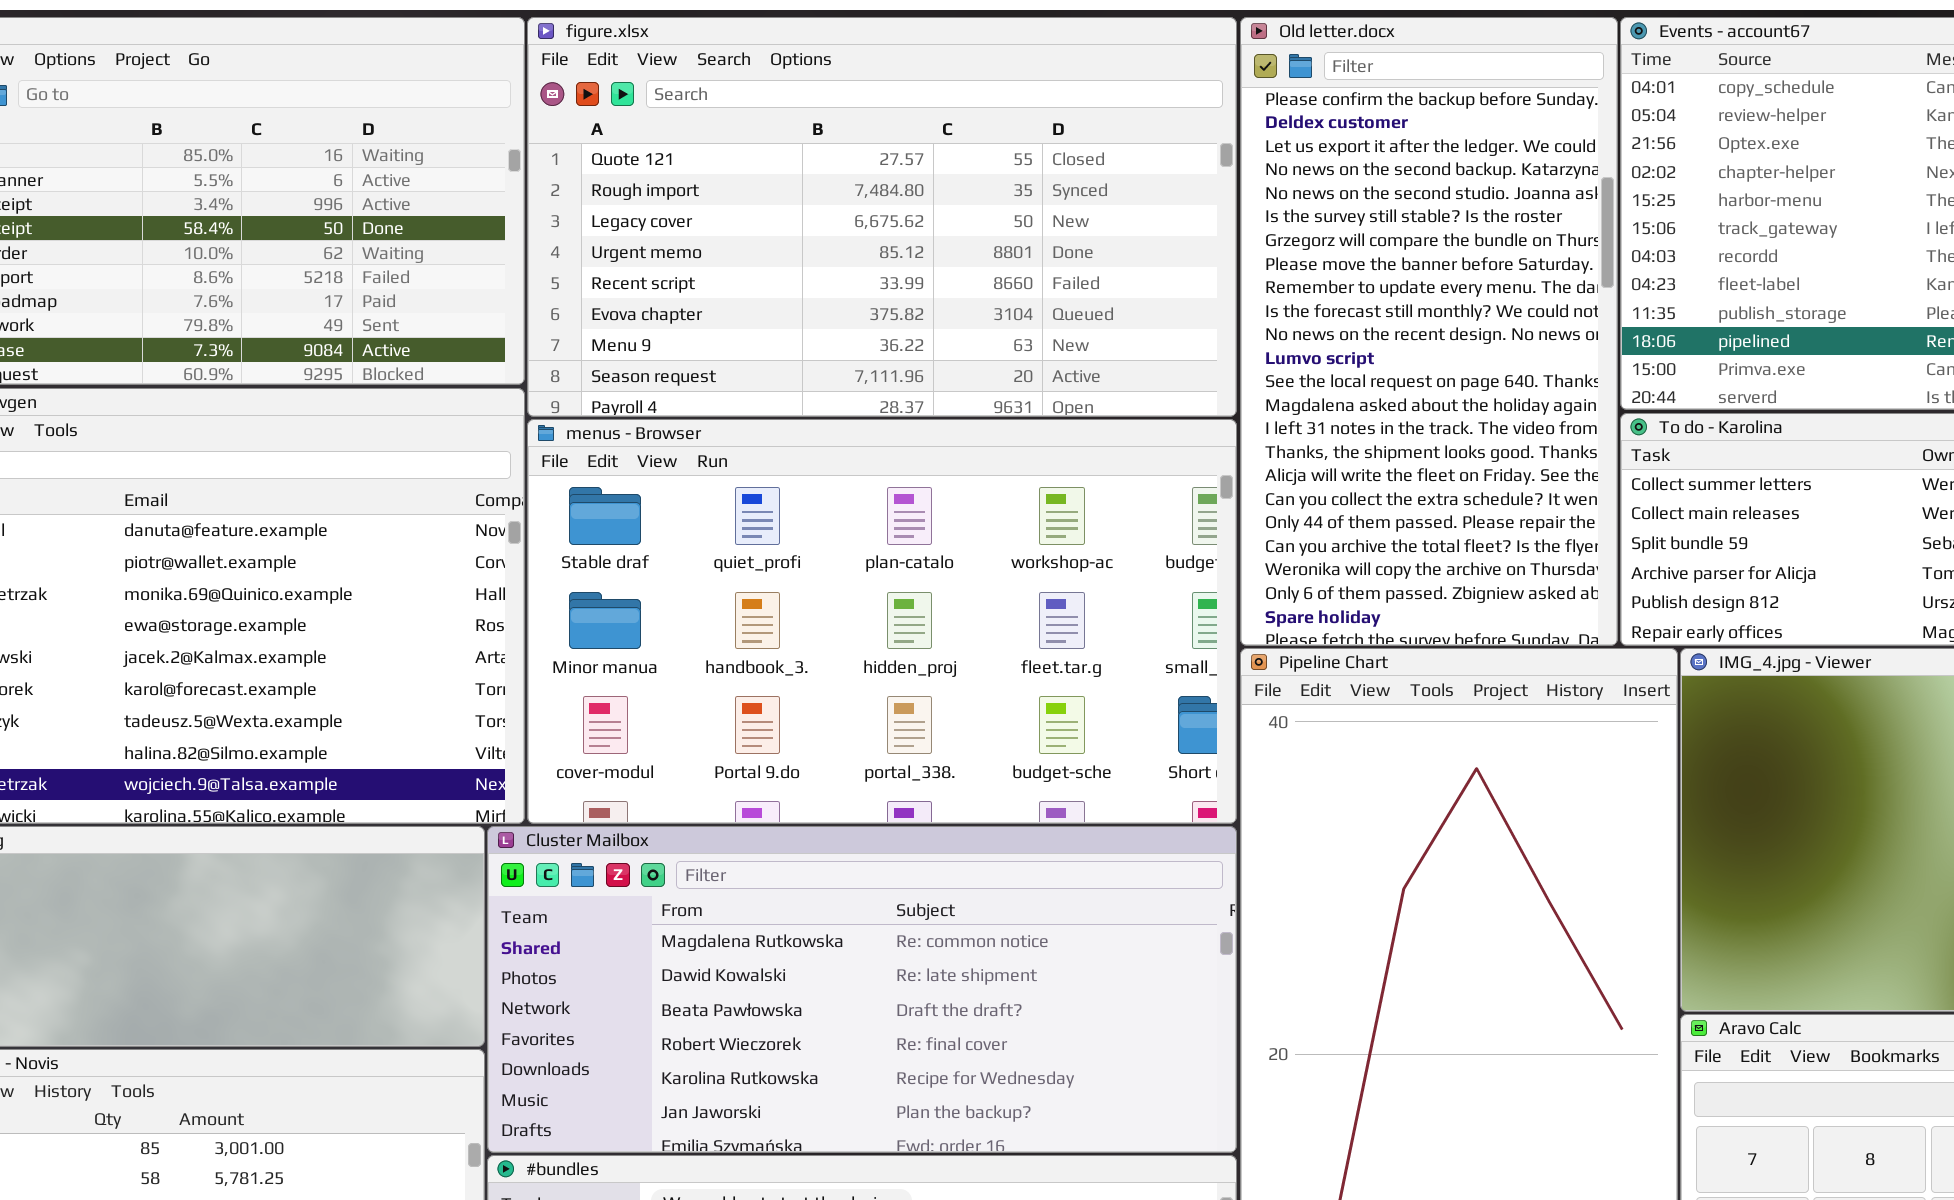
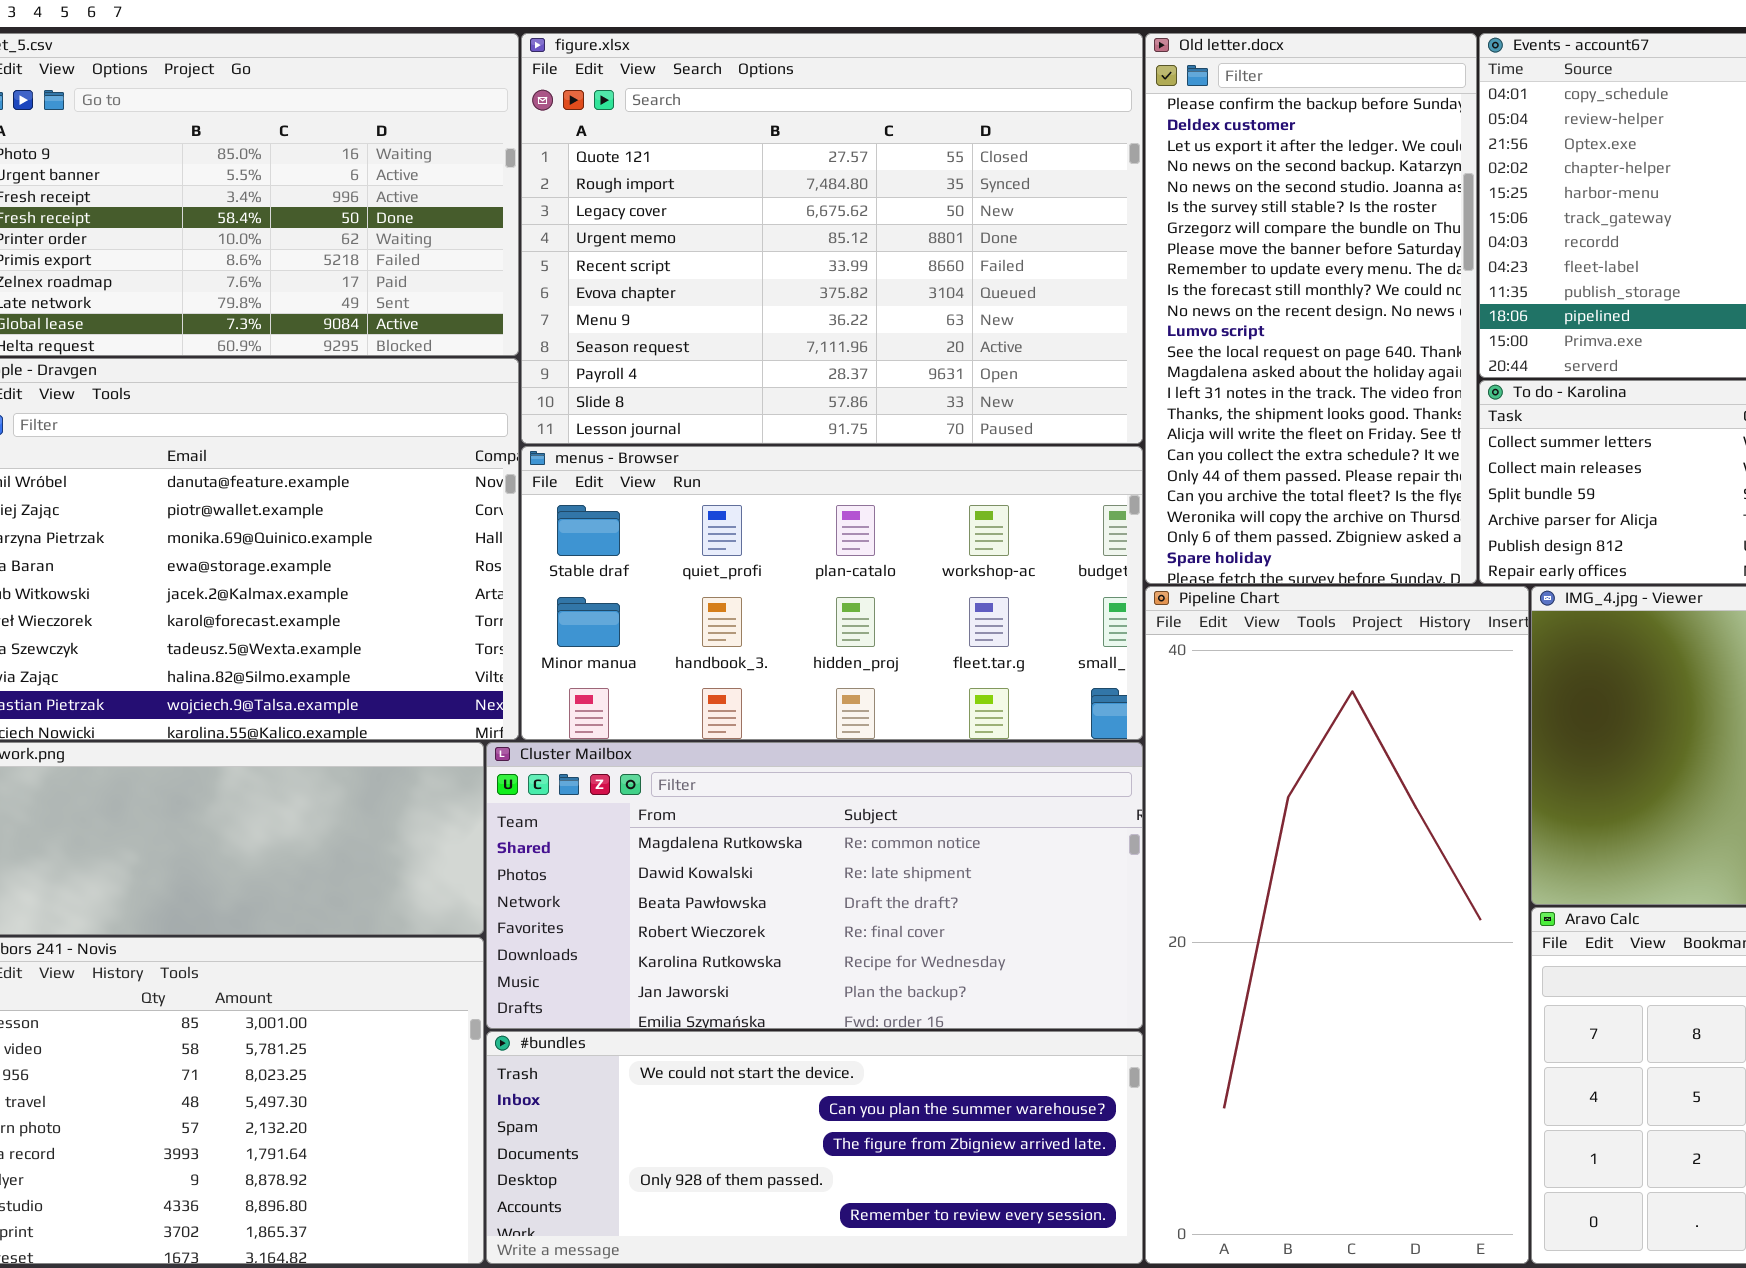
figure.xlsx: [527,17,1237,417] -> [521,33,1143,444], resized
menus - Browser: [527,419,1237,824] -> [521,446,1143,740], resized

